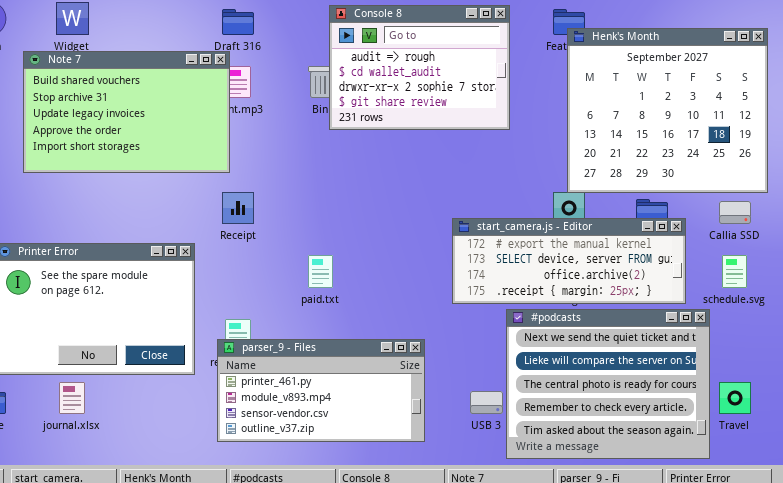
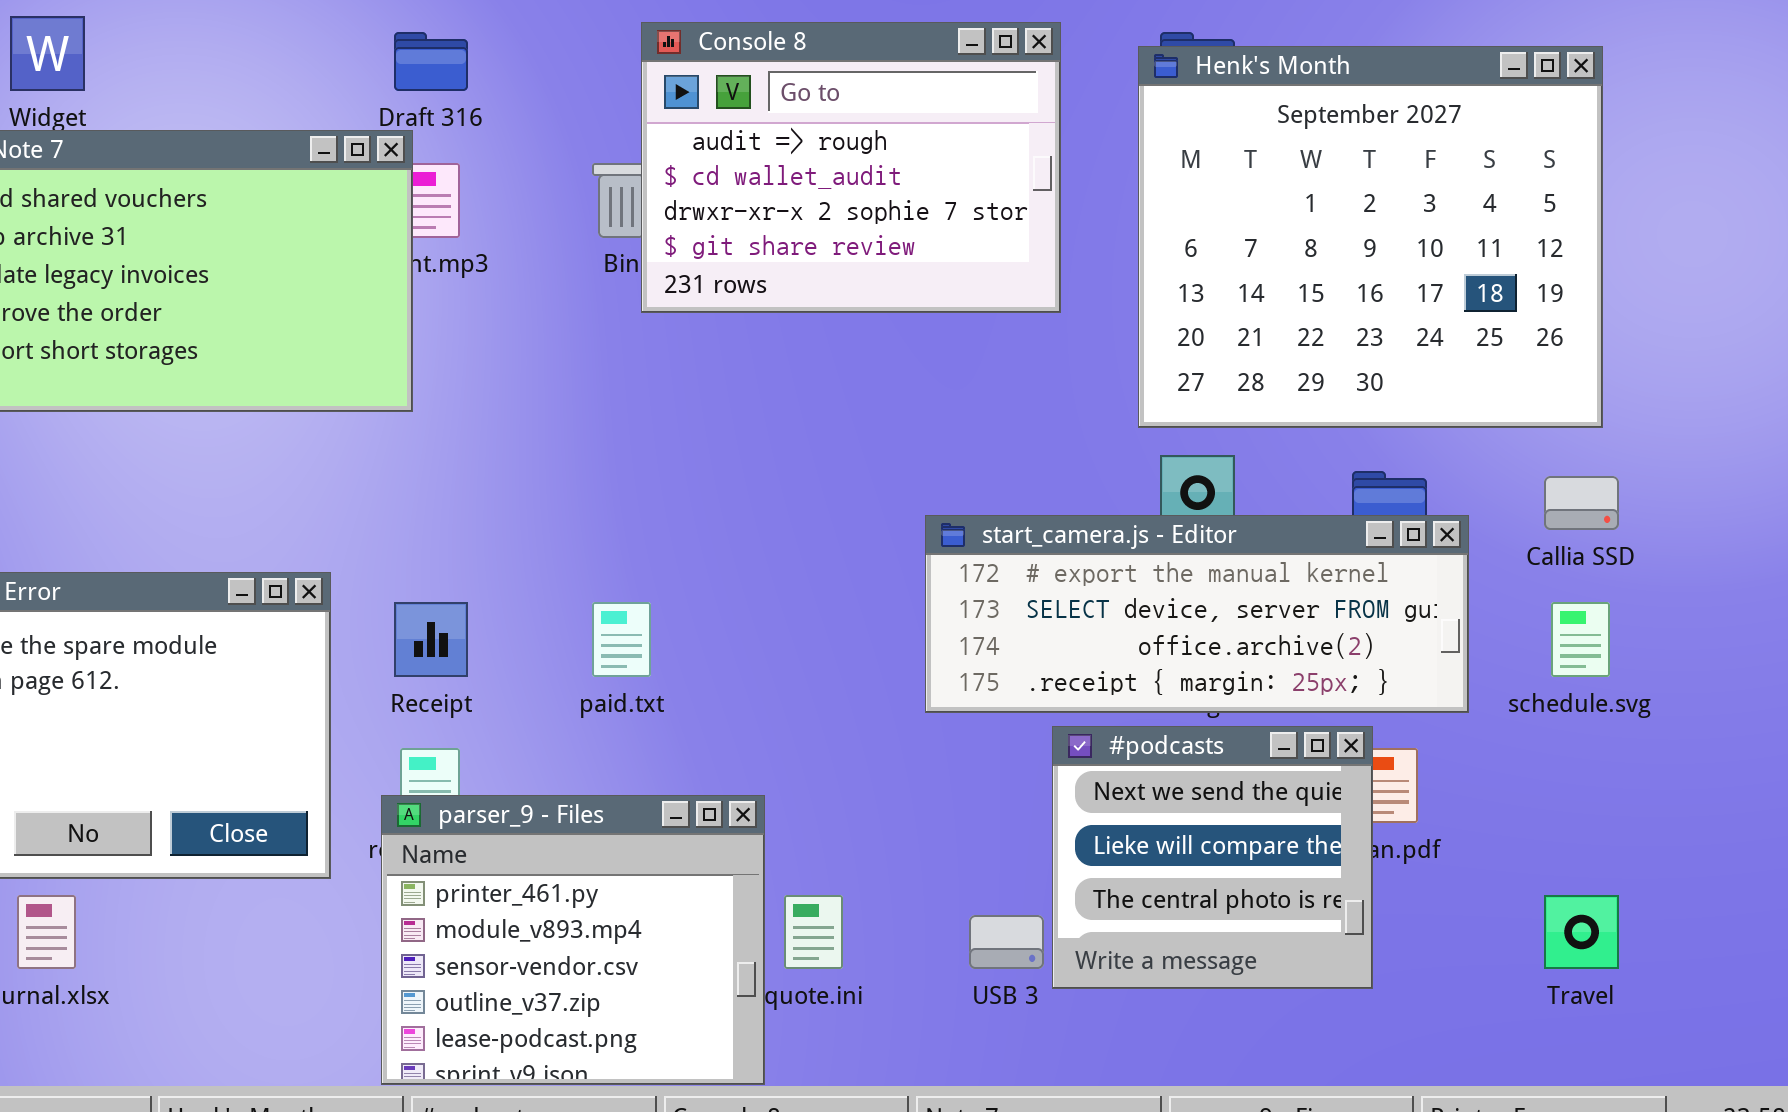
Henk's Month: [567,28,768,193] -> [1138,46,1603,428], moved
Receipt: [222,192,254,224] -> [394,602,468,677], moved
#podcasts: [506,309,710,459] -> [1052,726,1373,989], resized
parser_9 - Files: [217,339,425,442] -> [381,795,765,1085], resized

